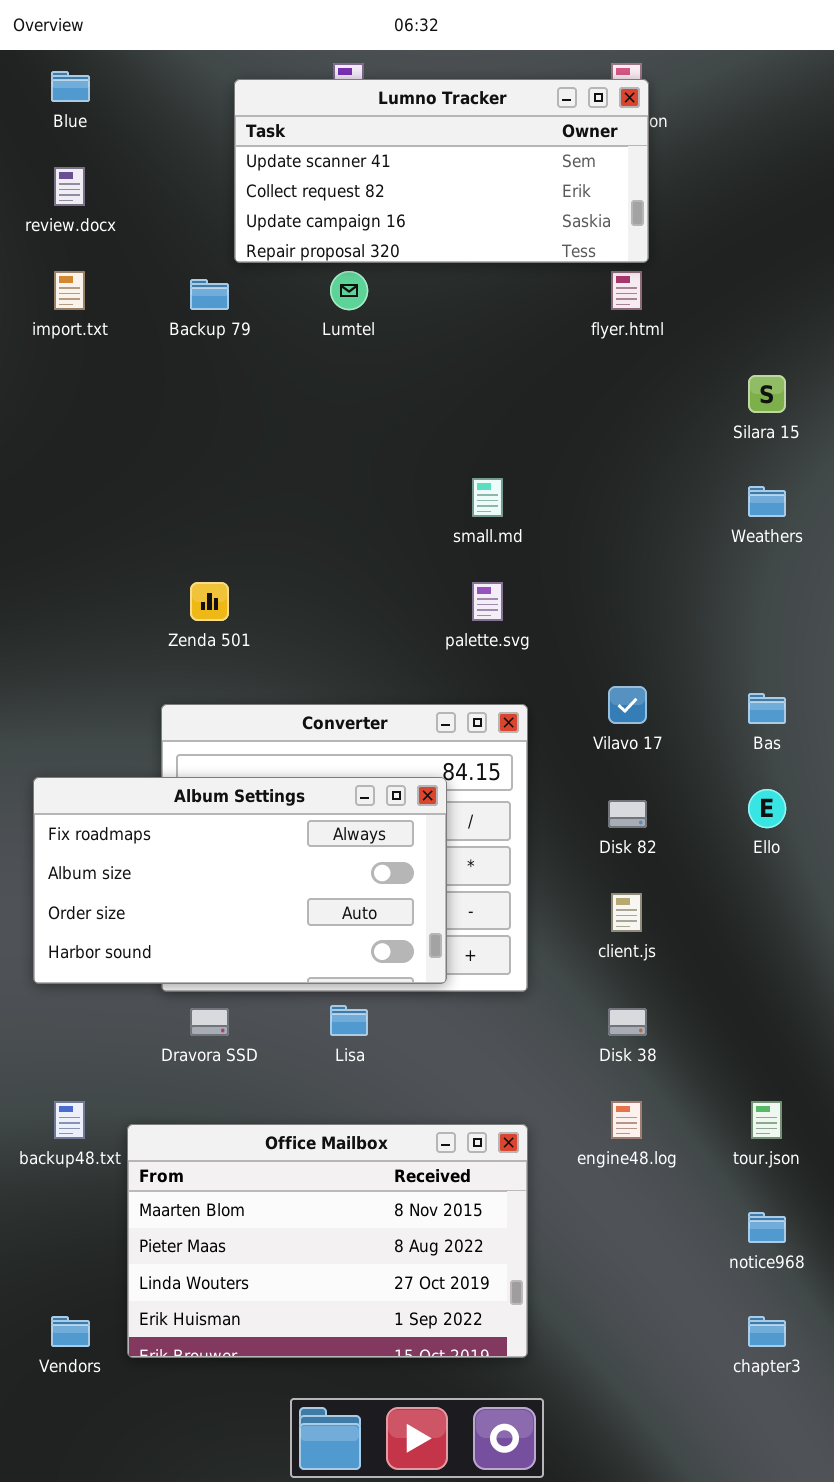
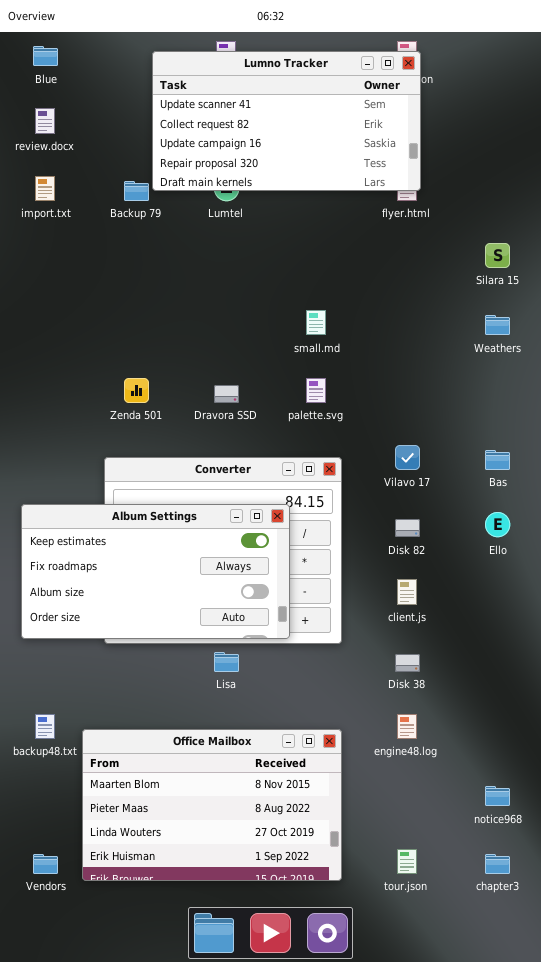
Lumno Tracker: [234,79,649,263] -> [152,51,421,191], resized
Album Settings: [33,777,447,984] -> [21,504,290,639], scrolled up 1 row
Dravora SSD: [190,1008,229,1036] -> [214,385,239,403], moved
tour.json: [751,1101,782,1139] -> [397,849,417,874], moved

